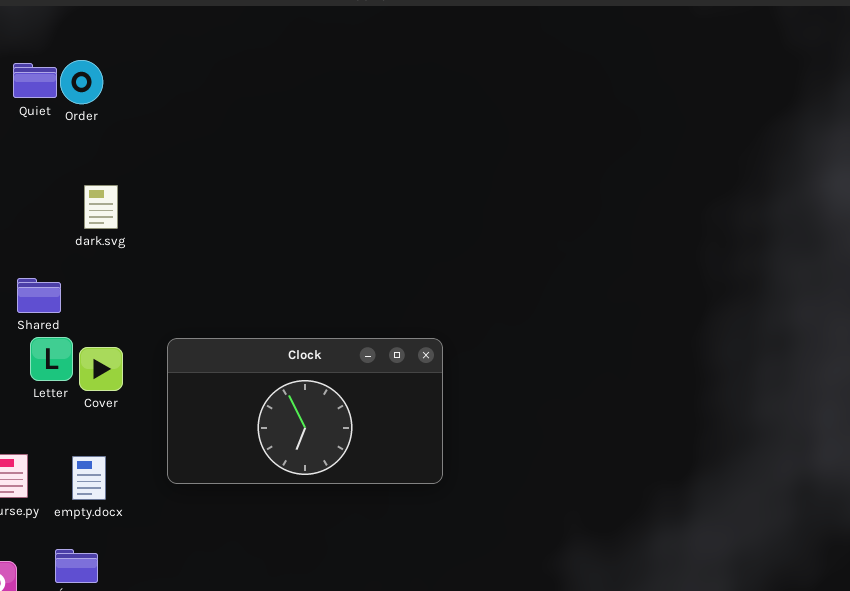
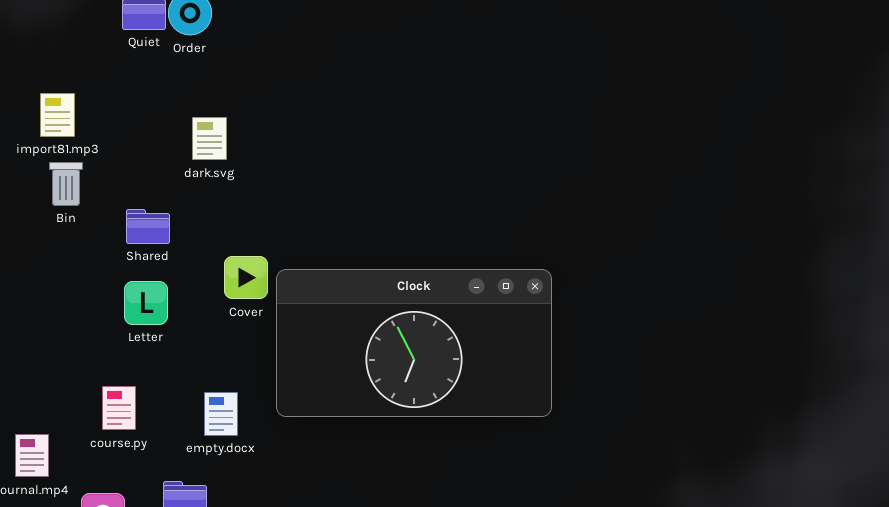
Letter: [30,337,73,381] -> [124,281,168,325], moved
Cover: [79,347,123,391] -> [224,256,268,299], moved
empty.docx: [72,456,106,500] -> [204,392,238,436], moved

